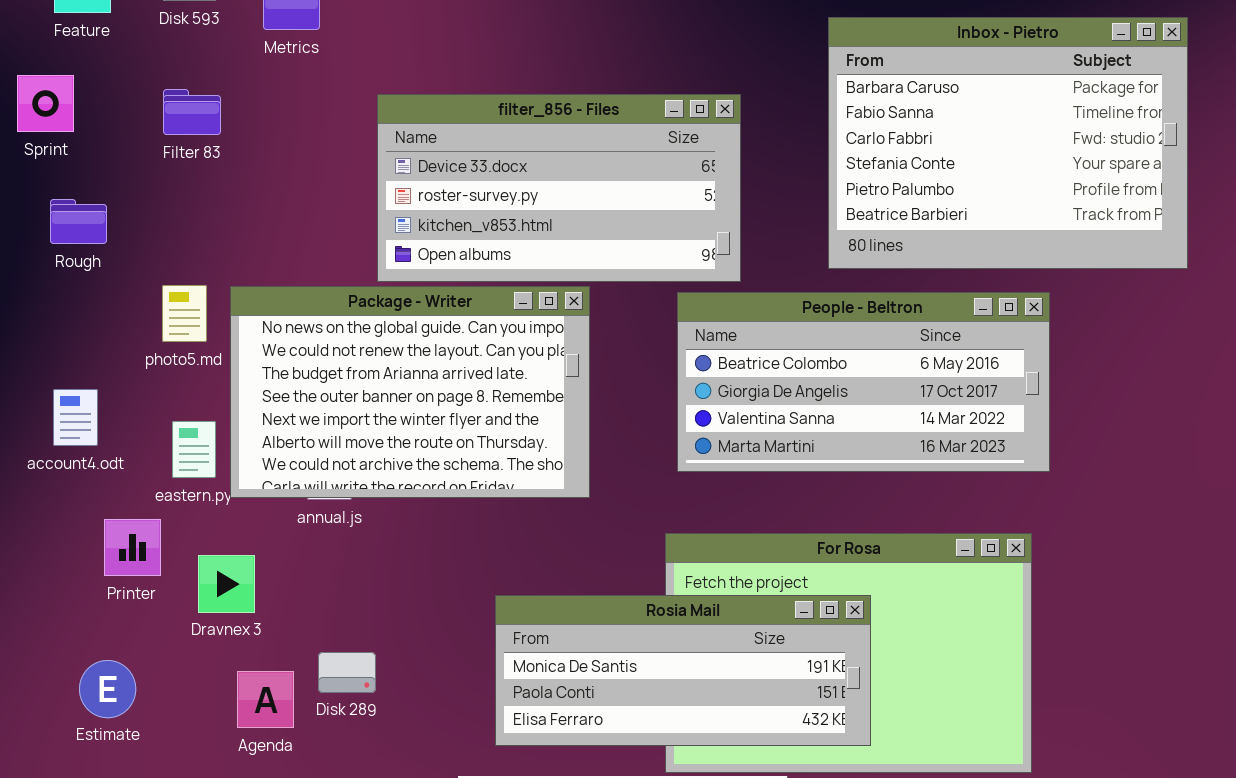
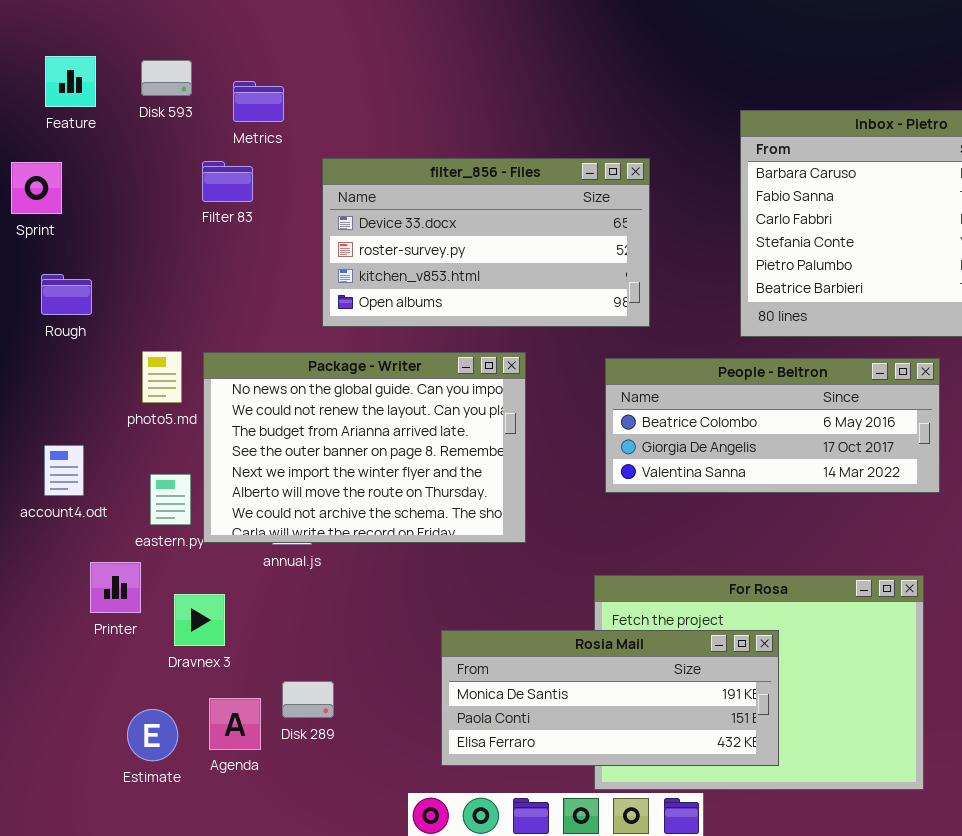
Filter 83: [163,89,221,135] -> [202,161,253,202], moved
filter_856 - Files: [377,94,741,282] -> [322,158,650,327], moved
People - Beltron: [677,292,1050,472] -> [605,358,940,493], resized
Estimate: [79,660,136,718] -> [127,709,178,761], moved

